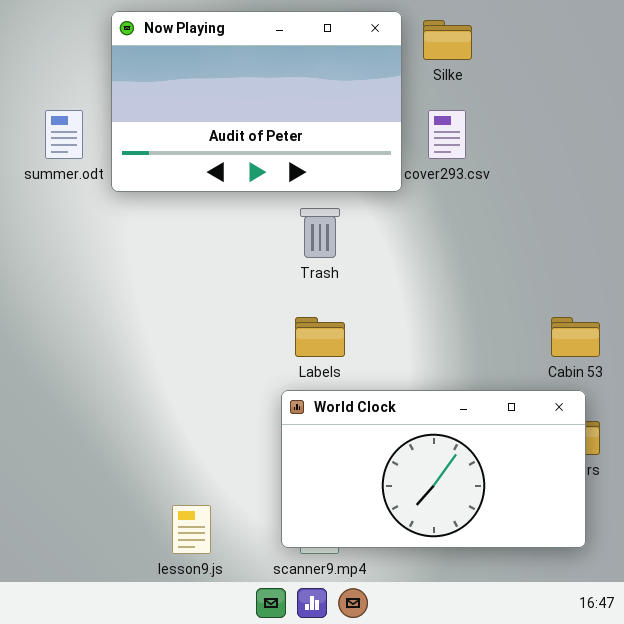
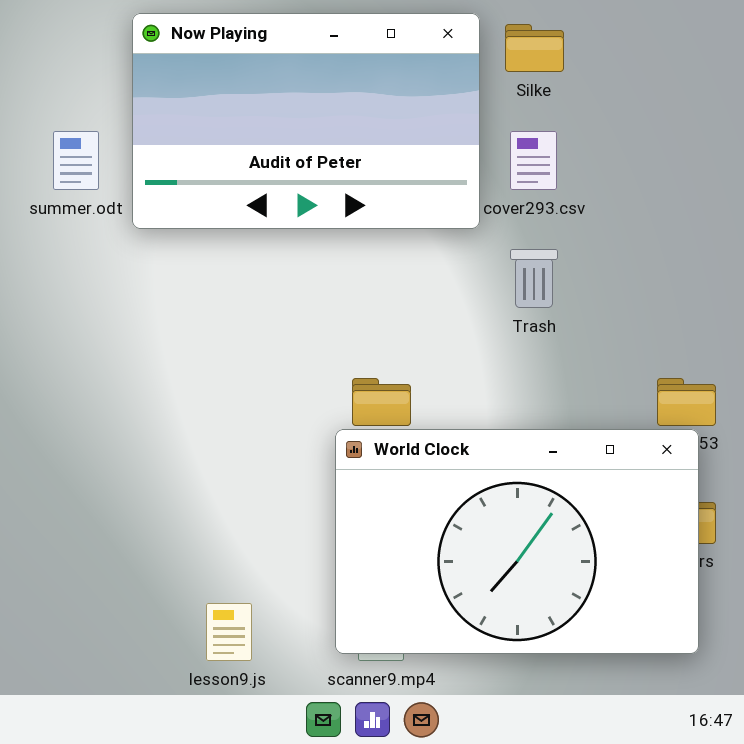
Trash: [300,208,340,258] -> [510,249,558,308], moved
World Clock: [281,390,586,548] -> [335,429,699,654], resized

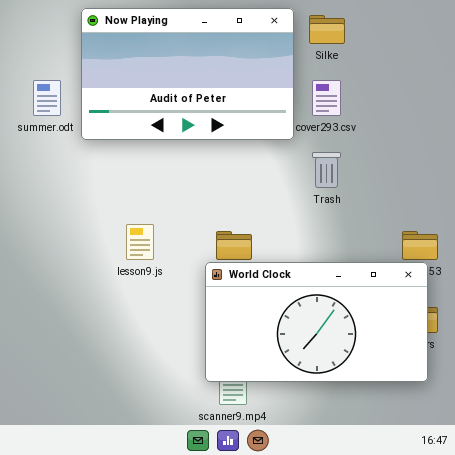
World Clock: [335,429,699,654] -> [205,262,428,382], resized
lesson9.js: [206,603,252,661] -> [126,224,154,260], moved

